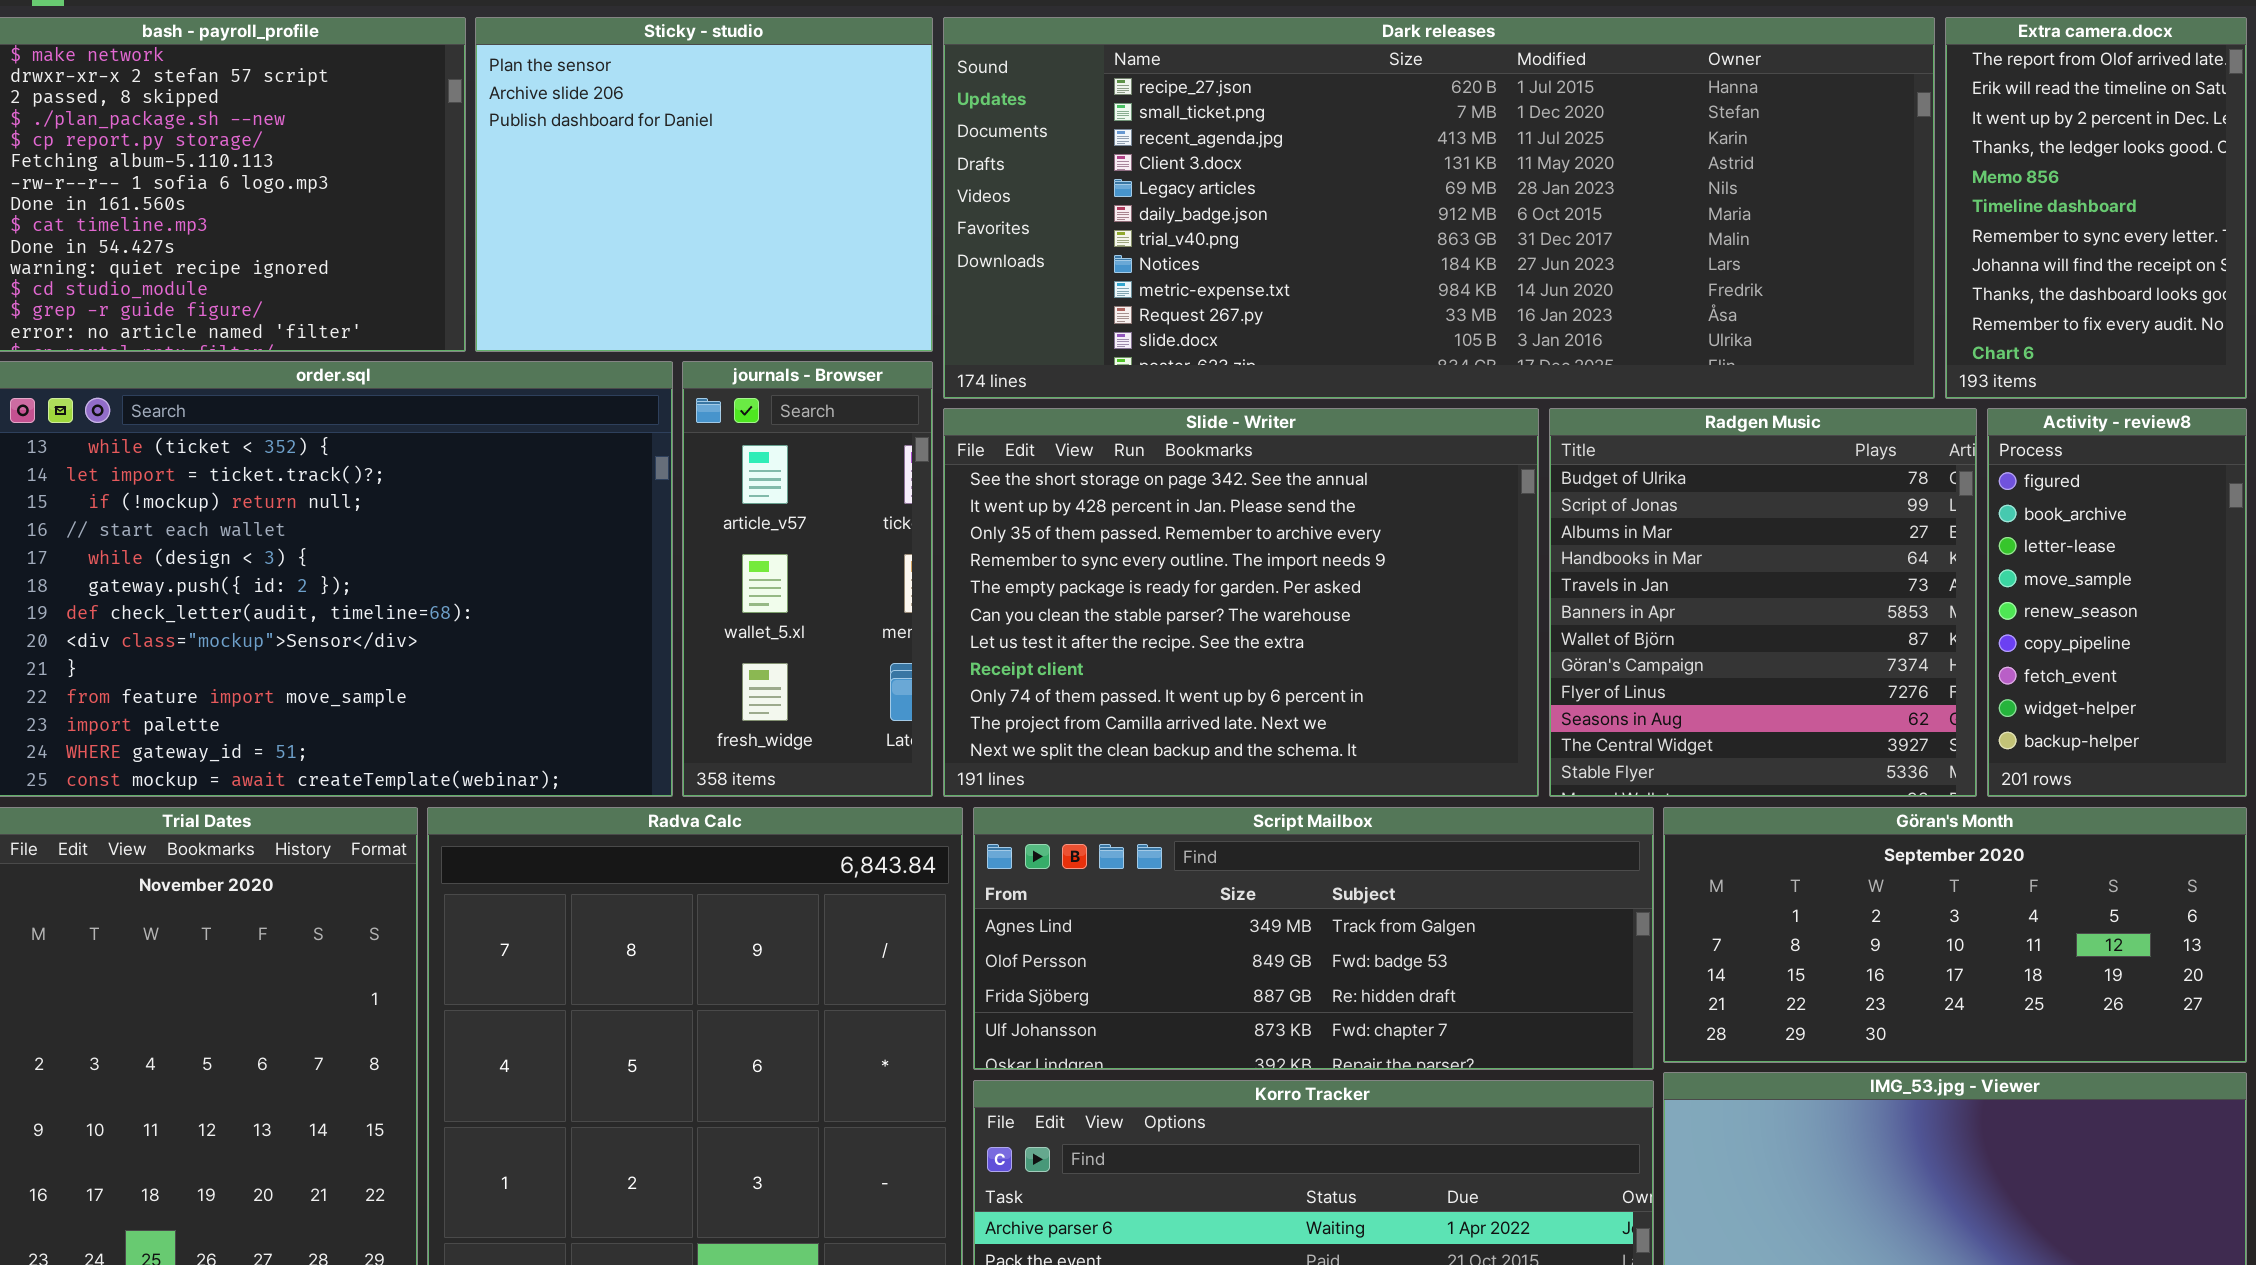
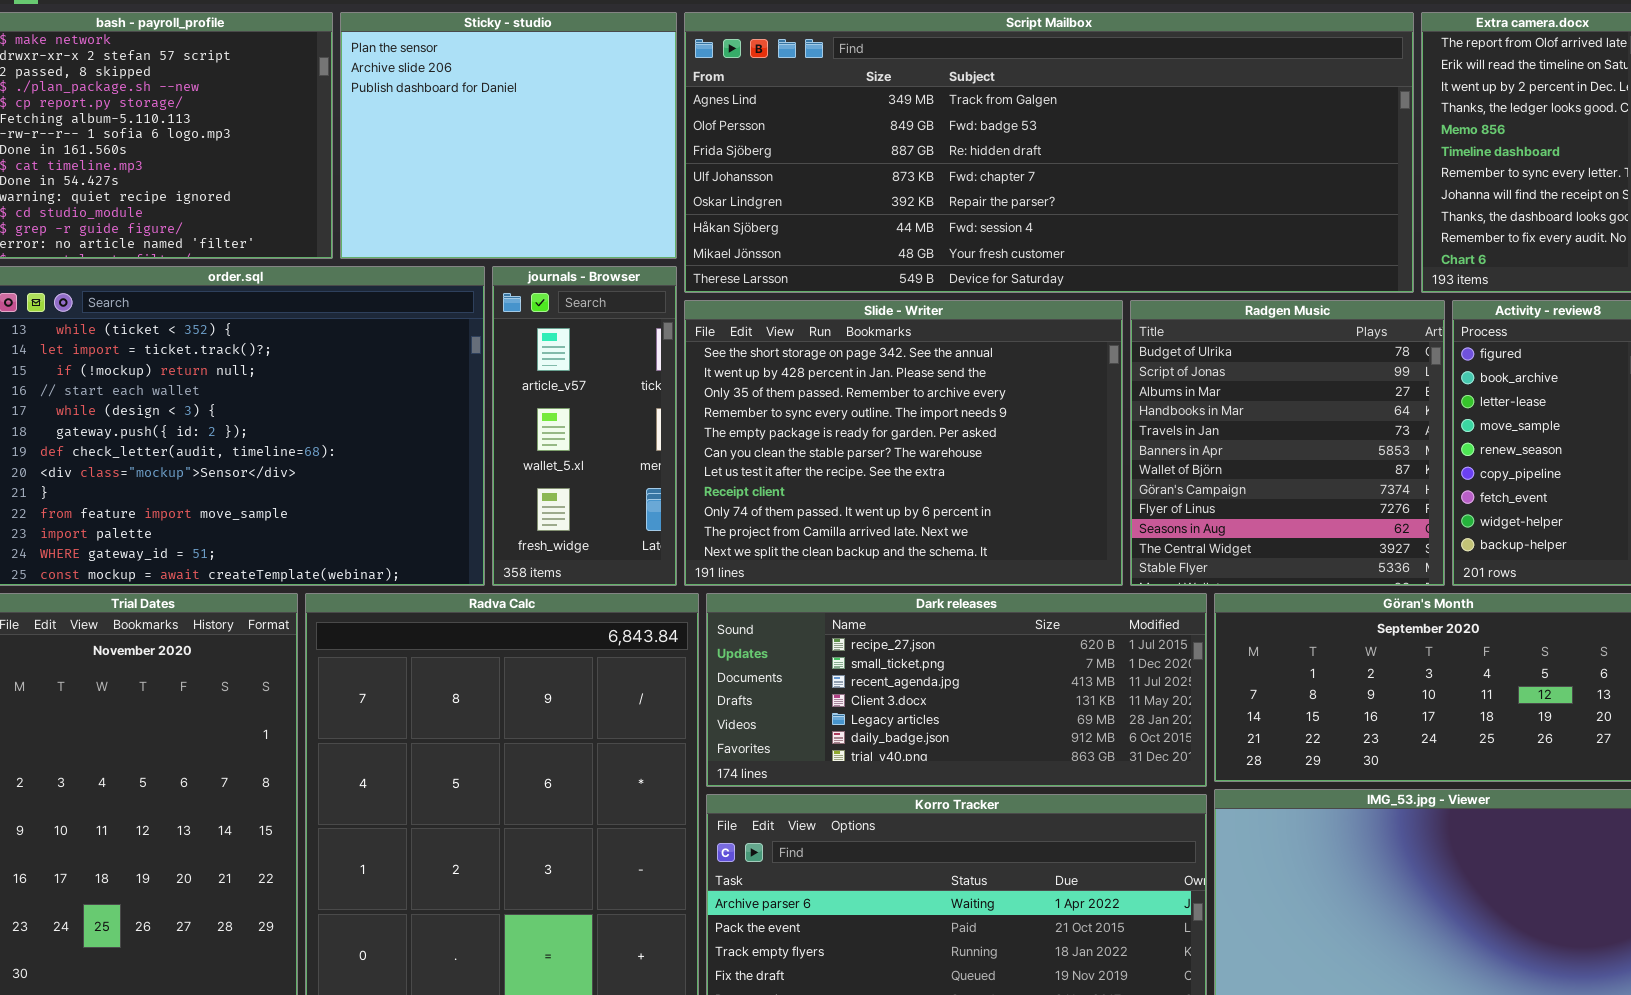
Dark releases: [943,17,1935,399] -> [706,593,1207,787], moved, resized
Script Mailbox: [973,807,1654,1070] -> [684,12,1414,293], moved, resized

